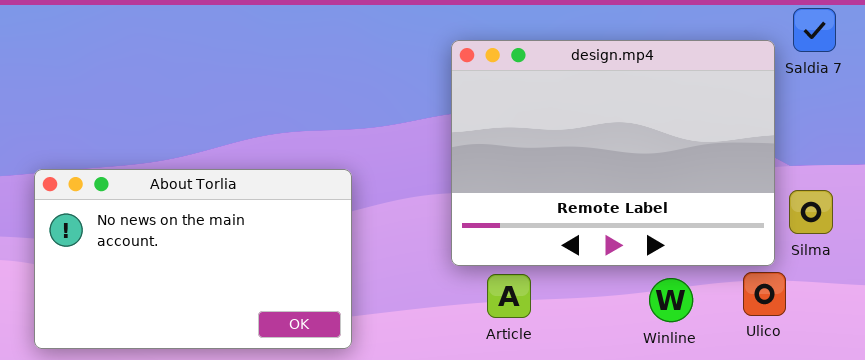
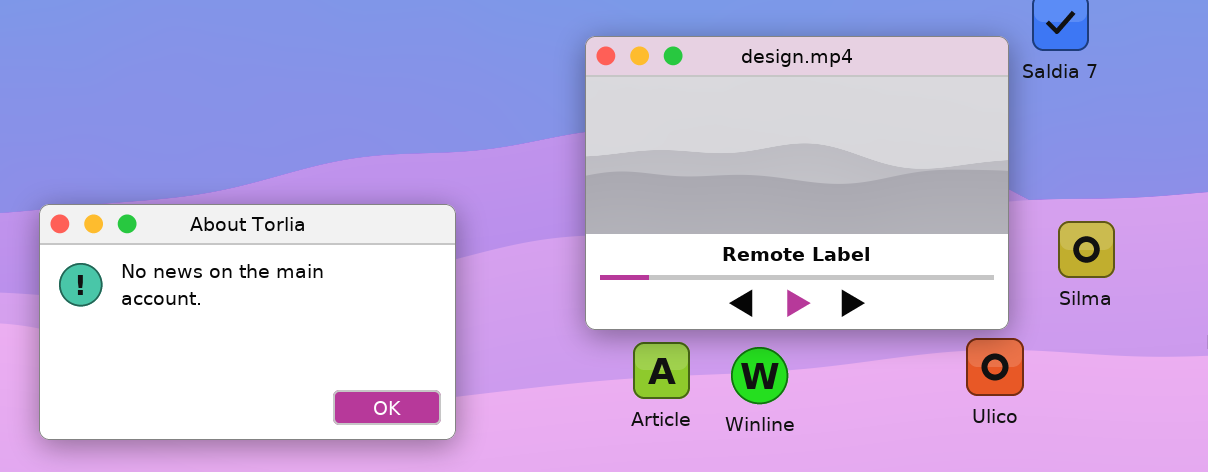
Silma: [789,190,833,234] -> [1058,221,1115,278], moved
Winline: [649,278,693,322] -> [731,347,788,404], moved

